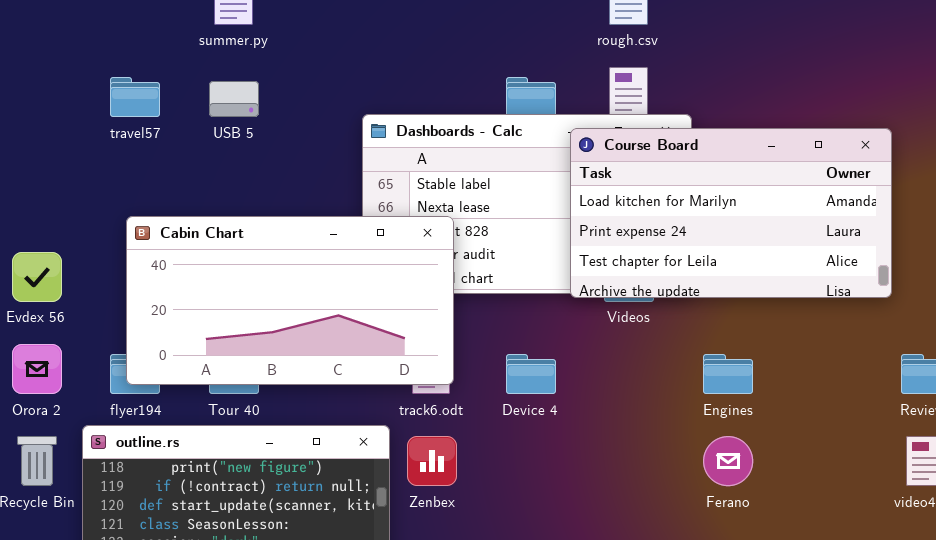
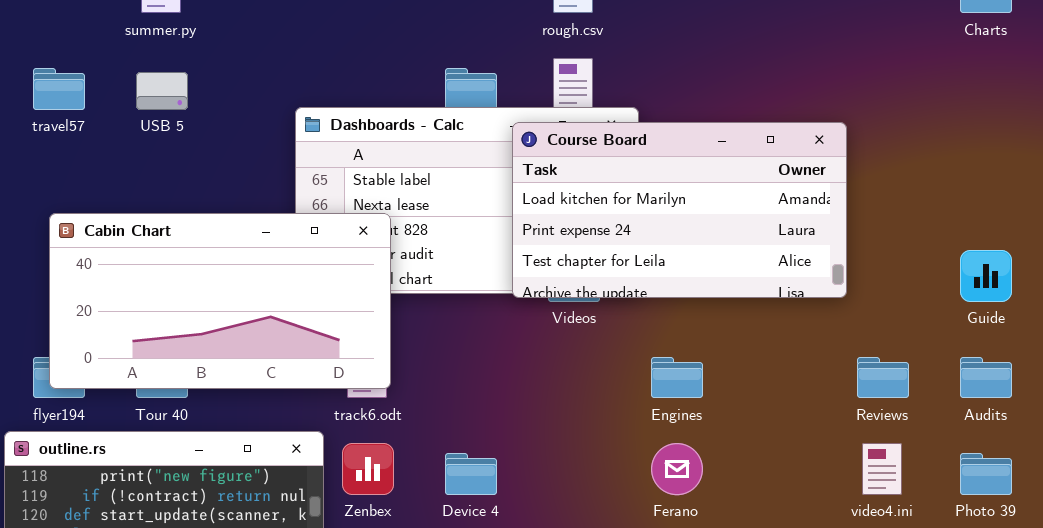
Device 4: [506,354,556,394] -> [445,453,497,495], moved

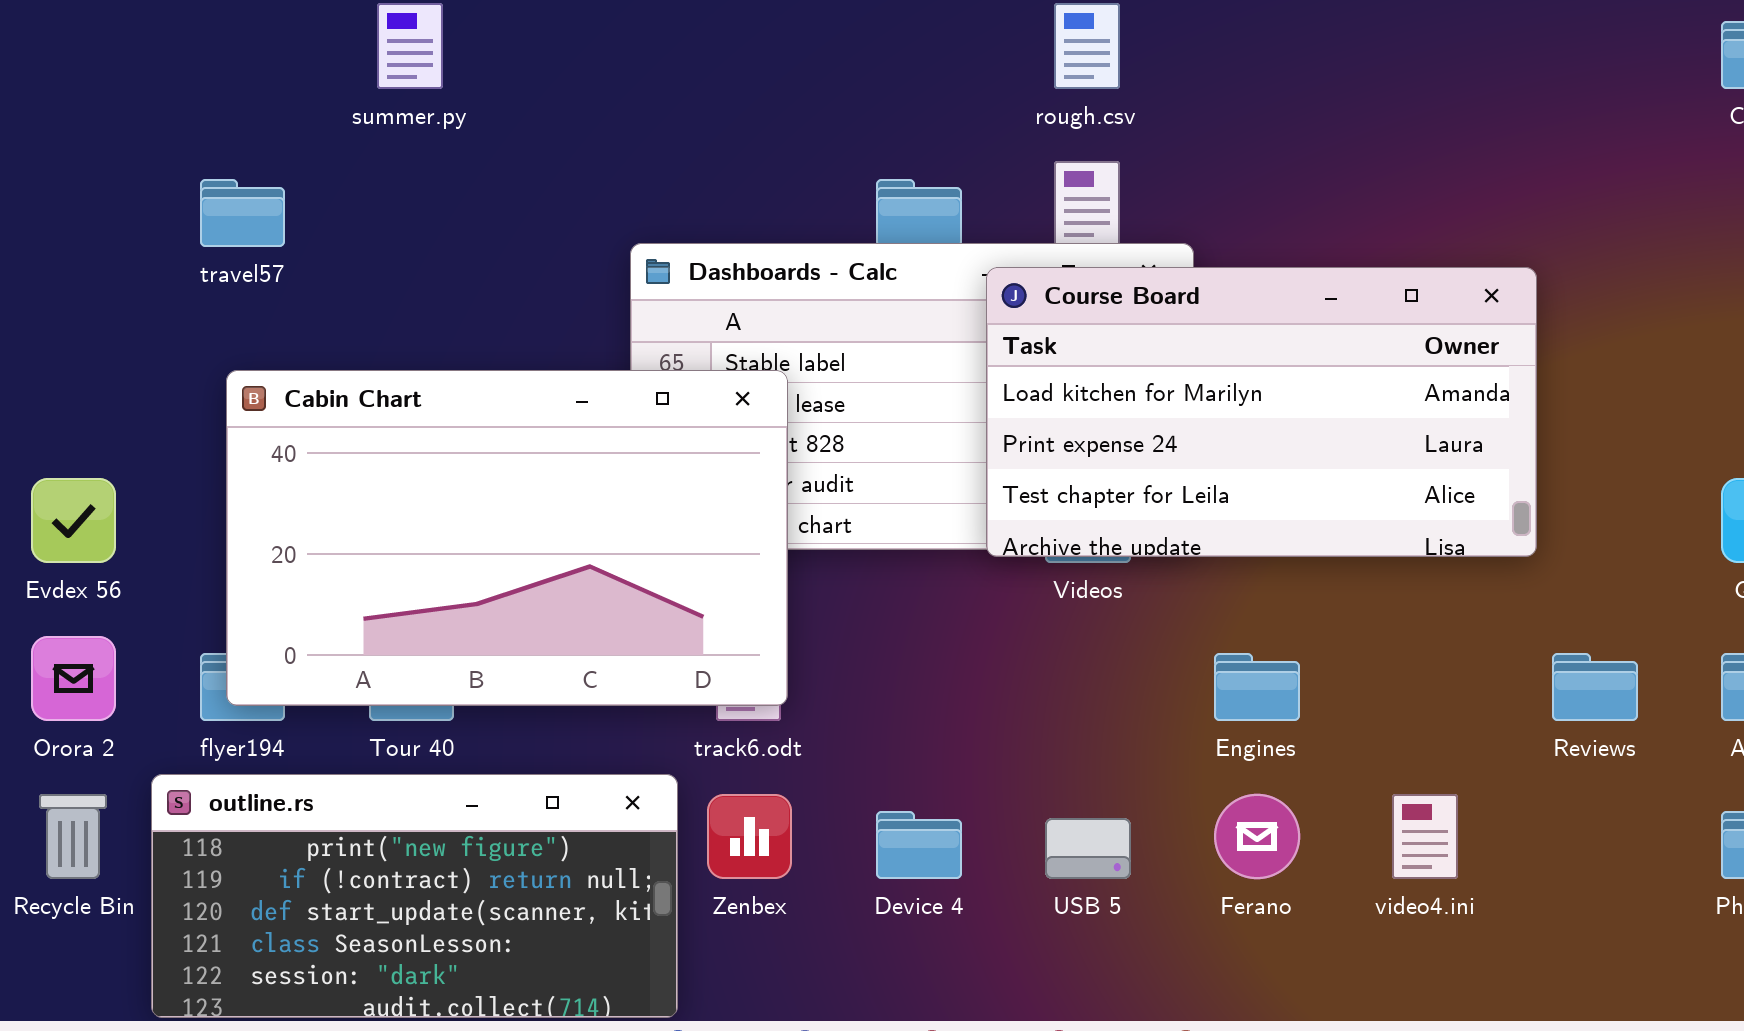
USB 5: [136,72,188,110] -> [1045,818,1131,879], moved
Cabin Chart: [49,213,391,389] -> [226,370,788,706], resized
video4.ini: [862,443,902,495] -> [1392,794,1458,879], moved

